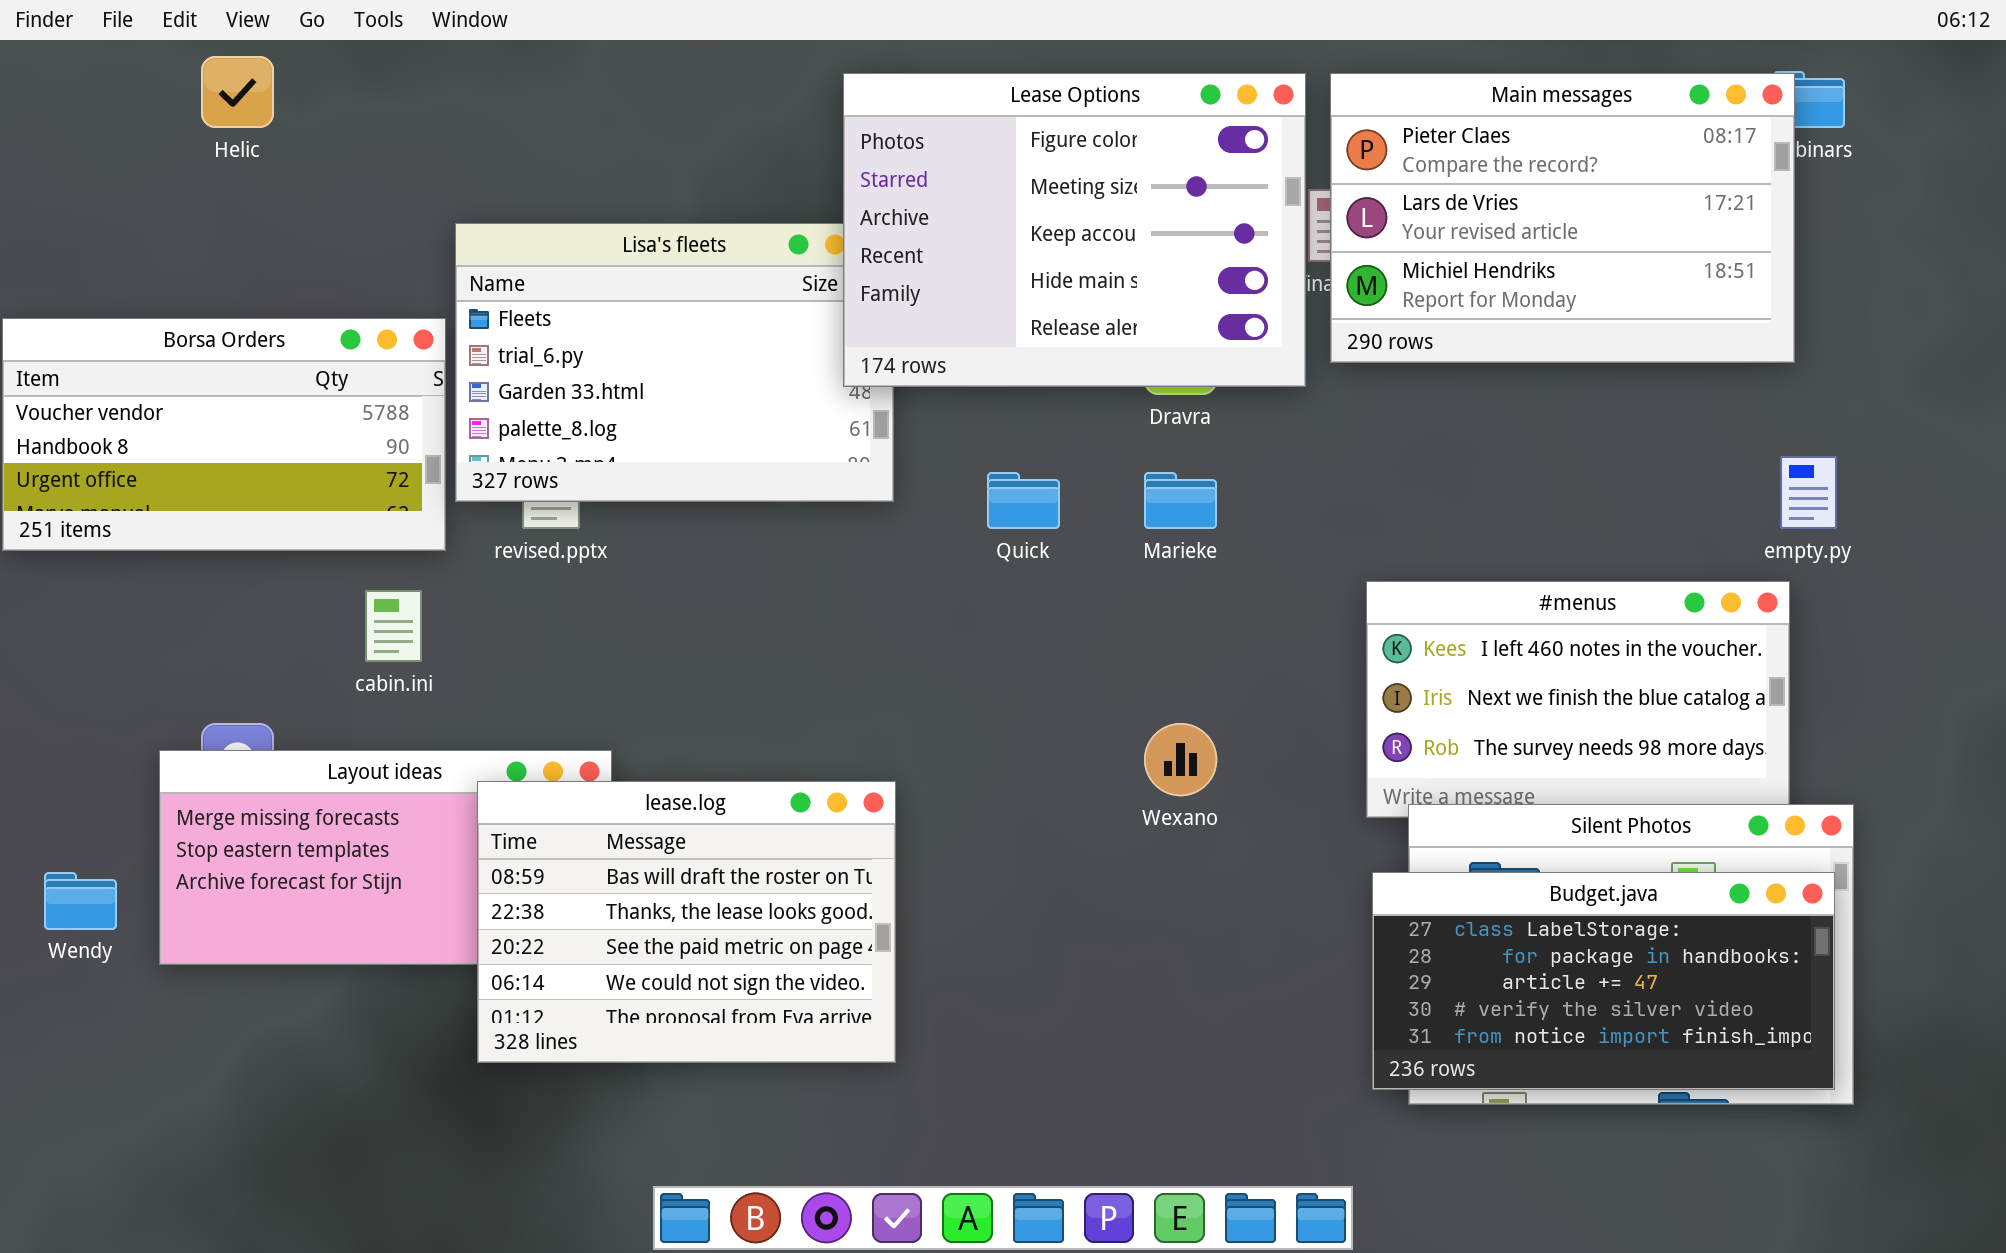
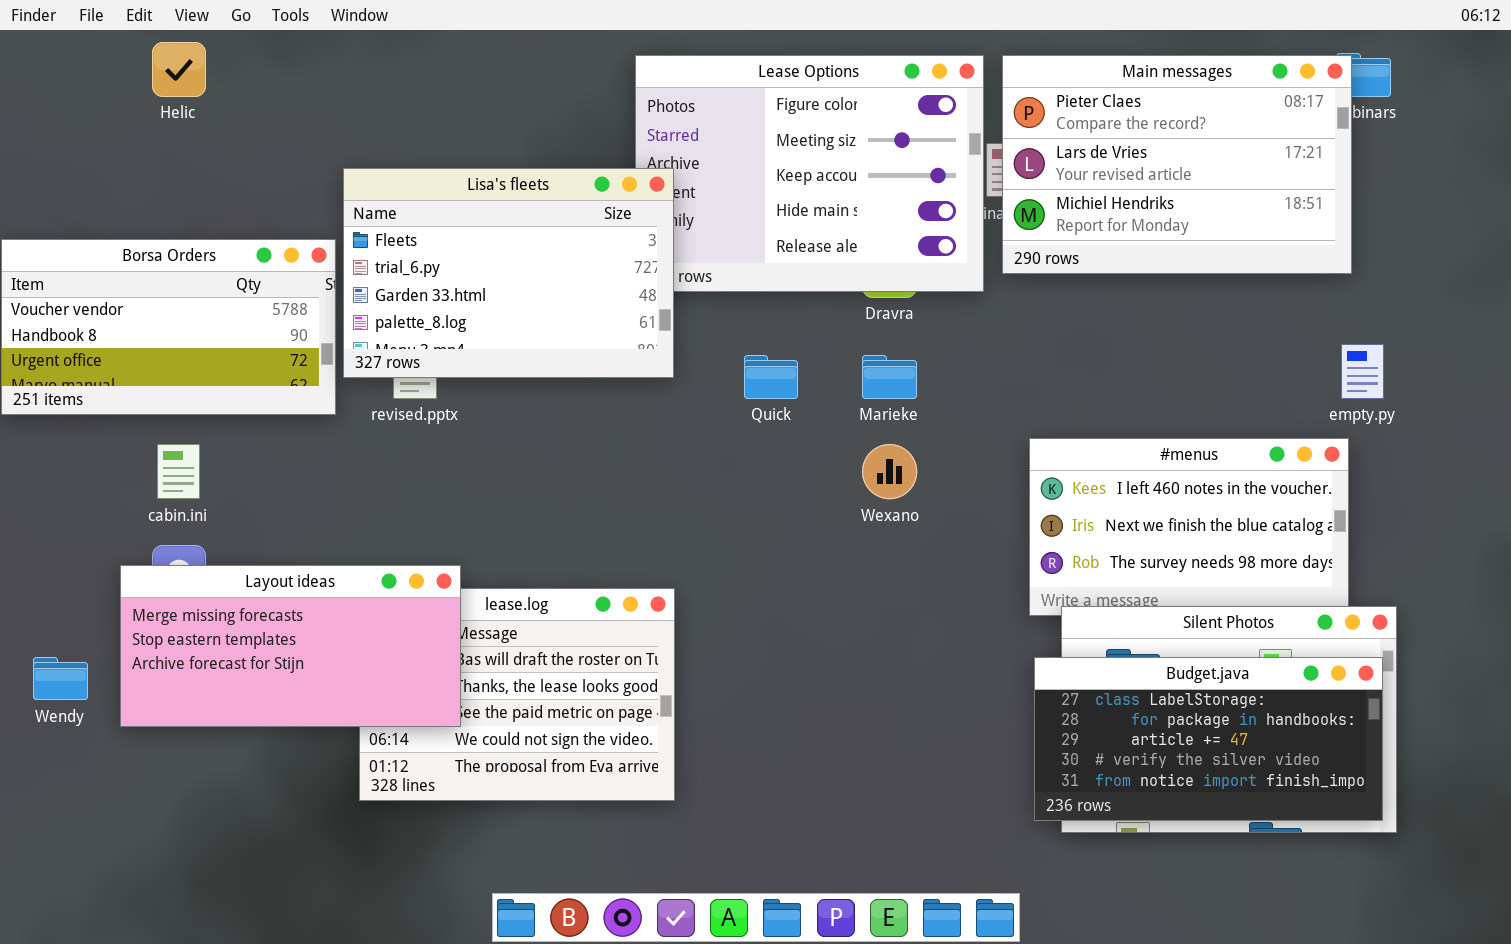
Lisa's fleets: [455,223,894,502] -> [343,168,674,378], raised
cabin.ini: [365,590,422,662] -> [157,444,200,499], moved
Wexano: [1144,723,1217,796] -> [862,444,917,499], moved
Layout ideas: [159,750,612,965] -> [120,565,461,727], raised

